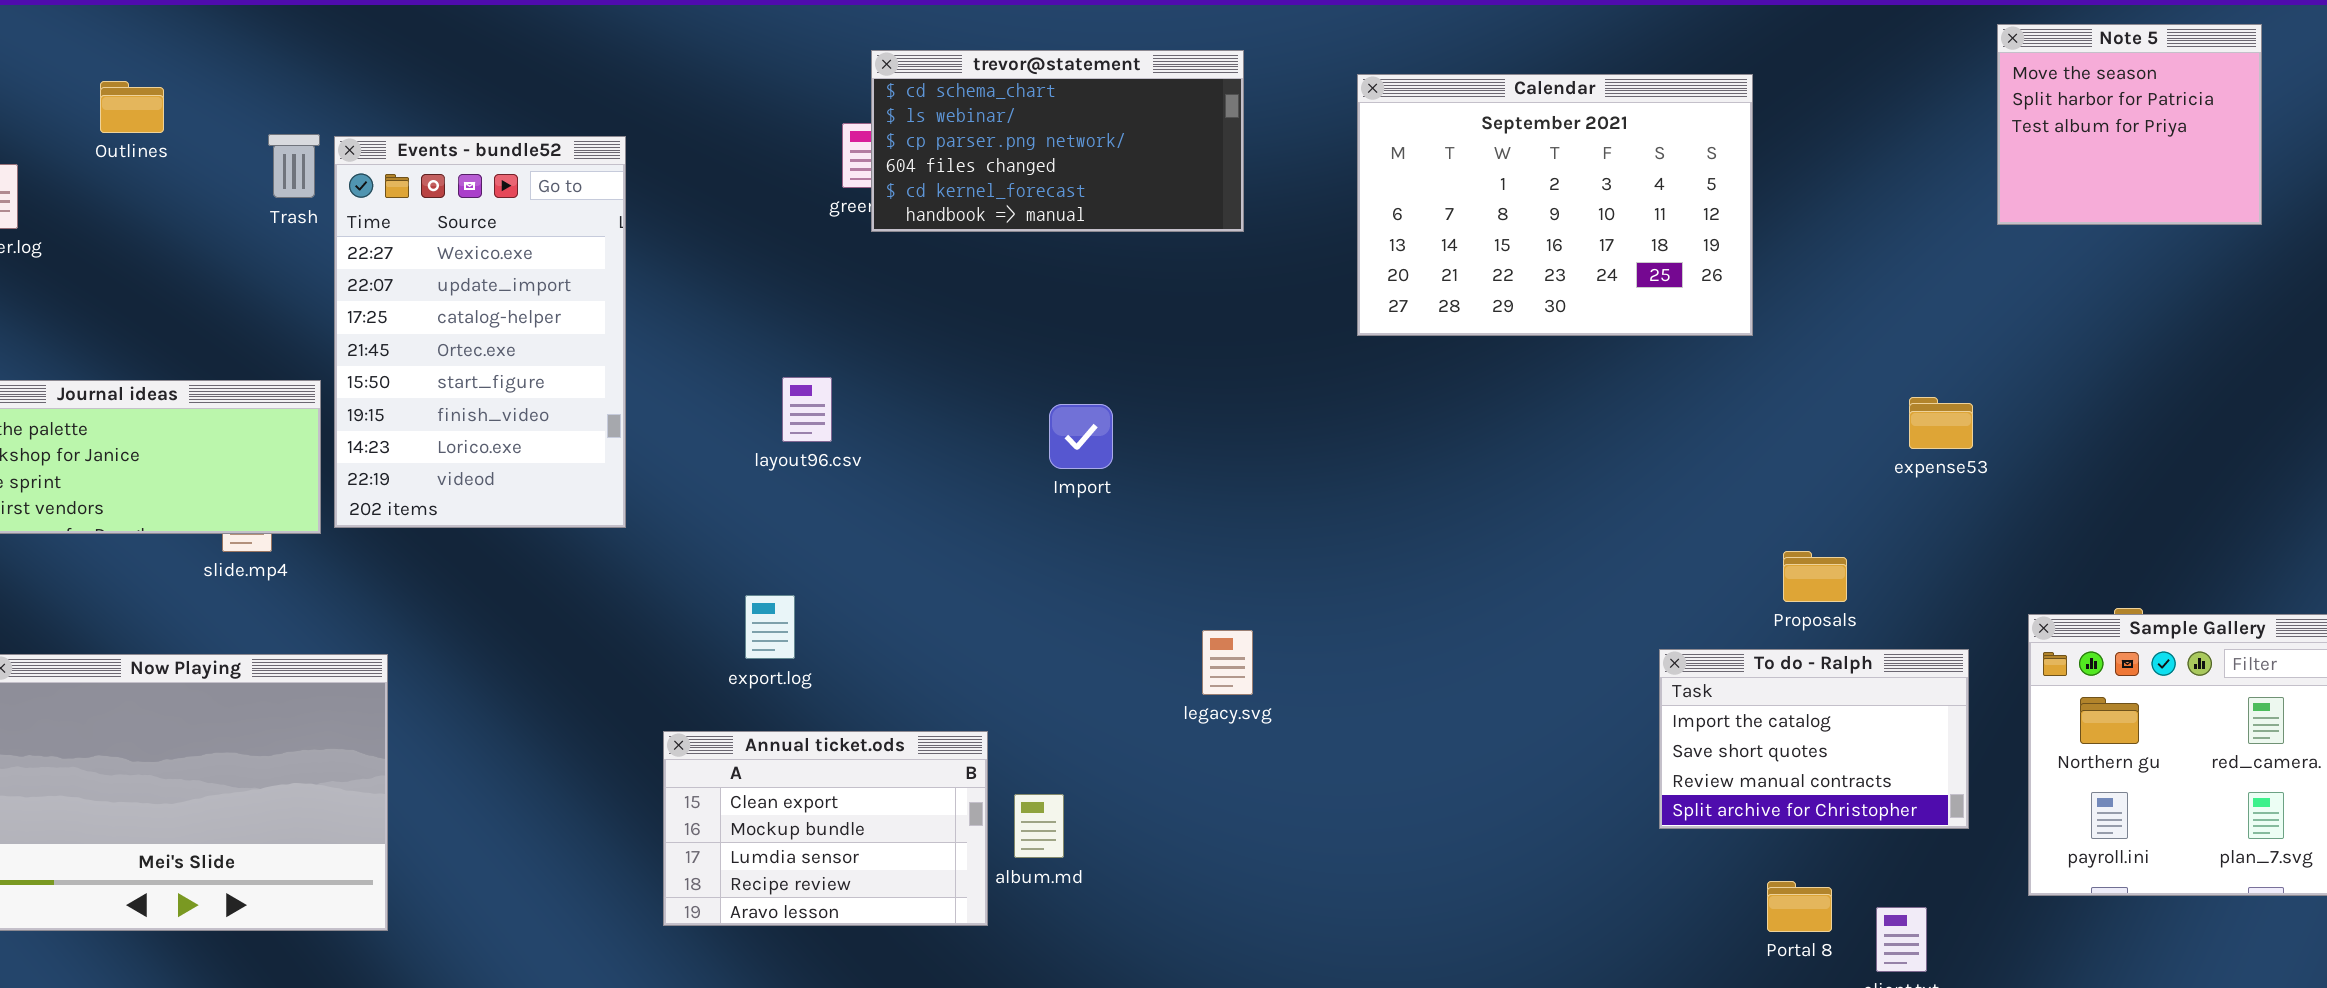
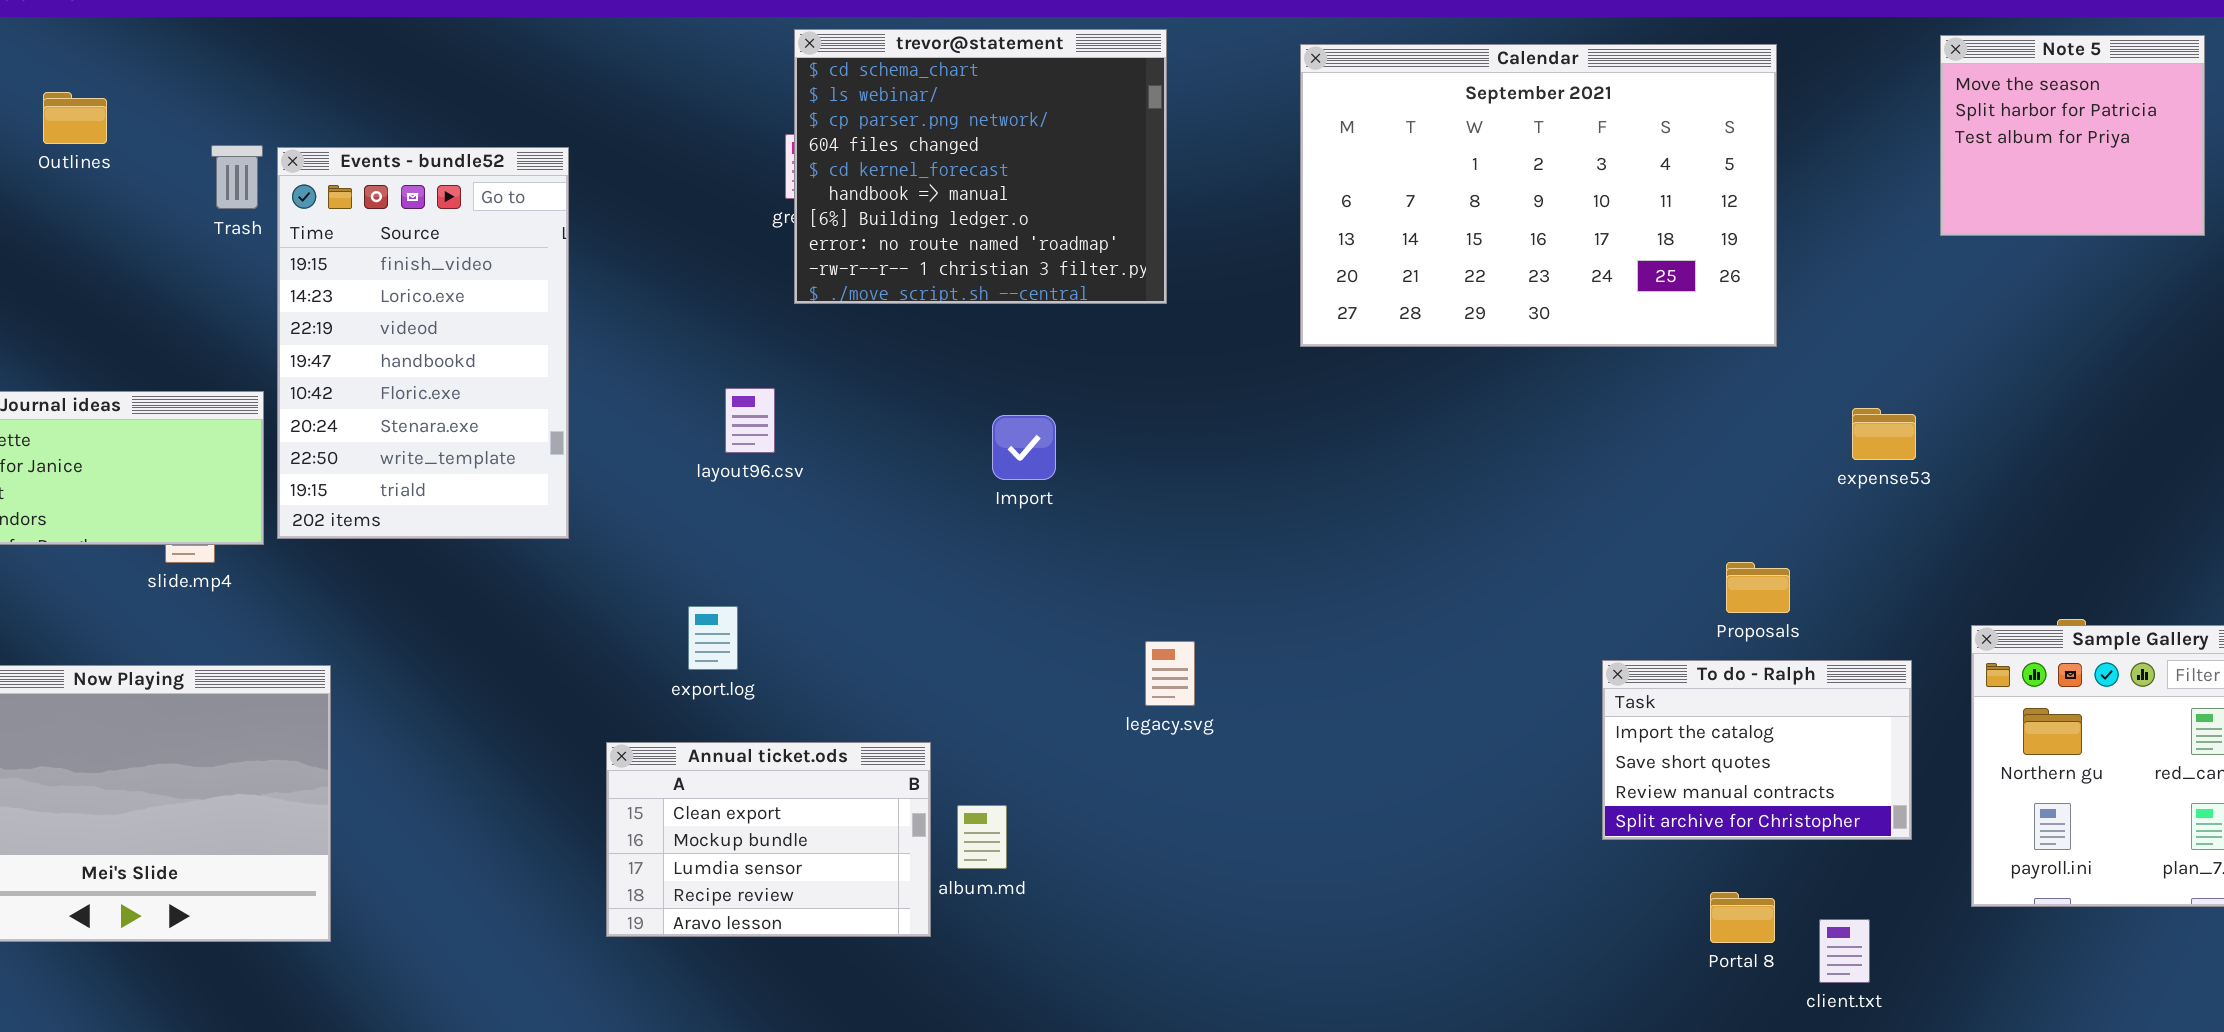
trevor@statement: [871,50,1244,232] -> [794,29,1167,304], moved, resized
Calendar: [1357,74,1753,336] -> [1300,44,1777,347], resized
Events - bundle52: [334,136,626,528] -> [277,147,569,539], scrolled down 5 rows

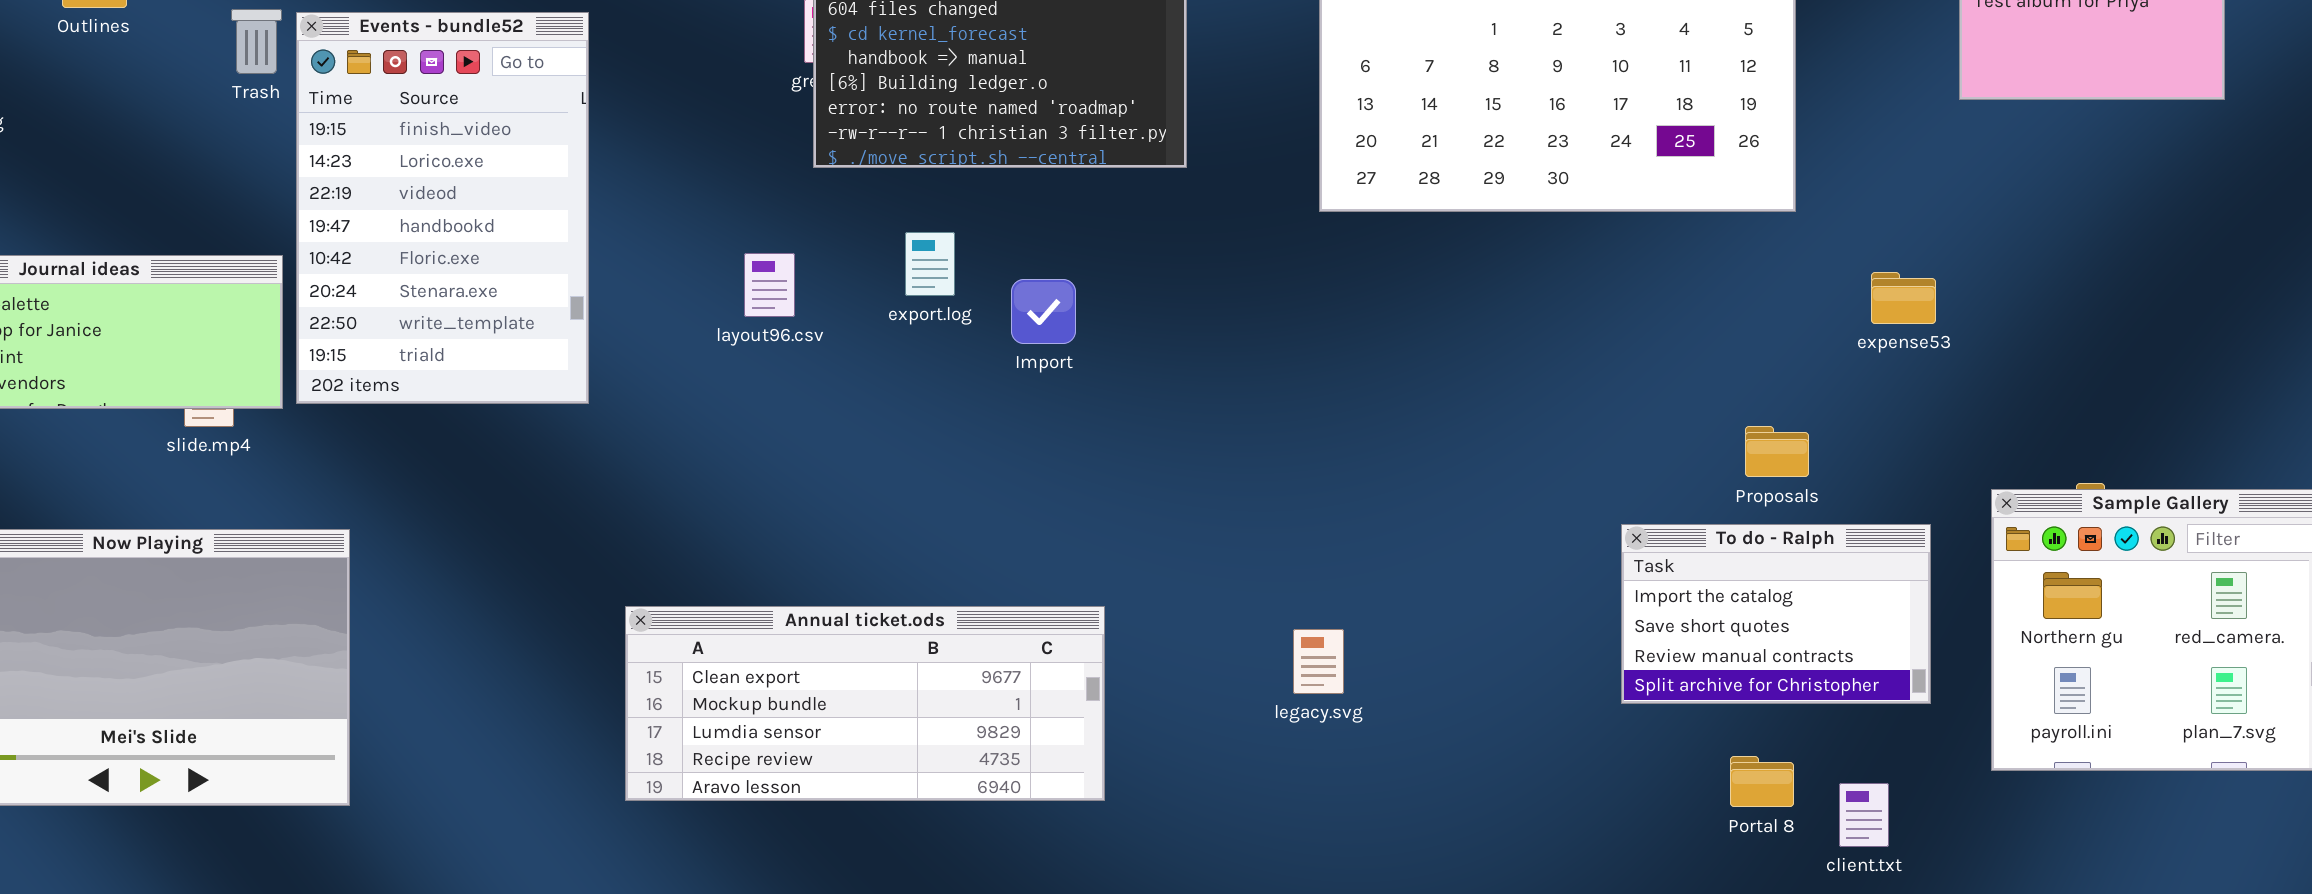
export.log: [688,606,738,670] -> [905,232,955,296], moved
legacy.svg: [1145,641,1195,706] -> [1293,629,1344,694], moved
Annual ticket.ods: [606,742,931,937] -> [625,606,1105,801], resized

